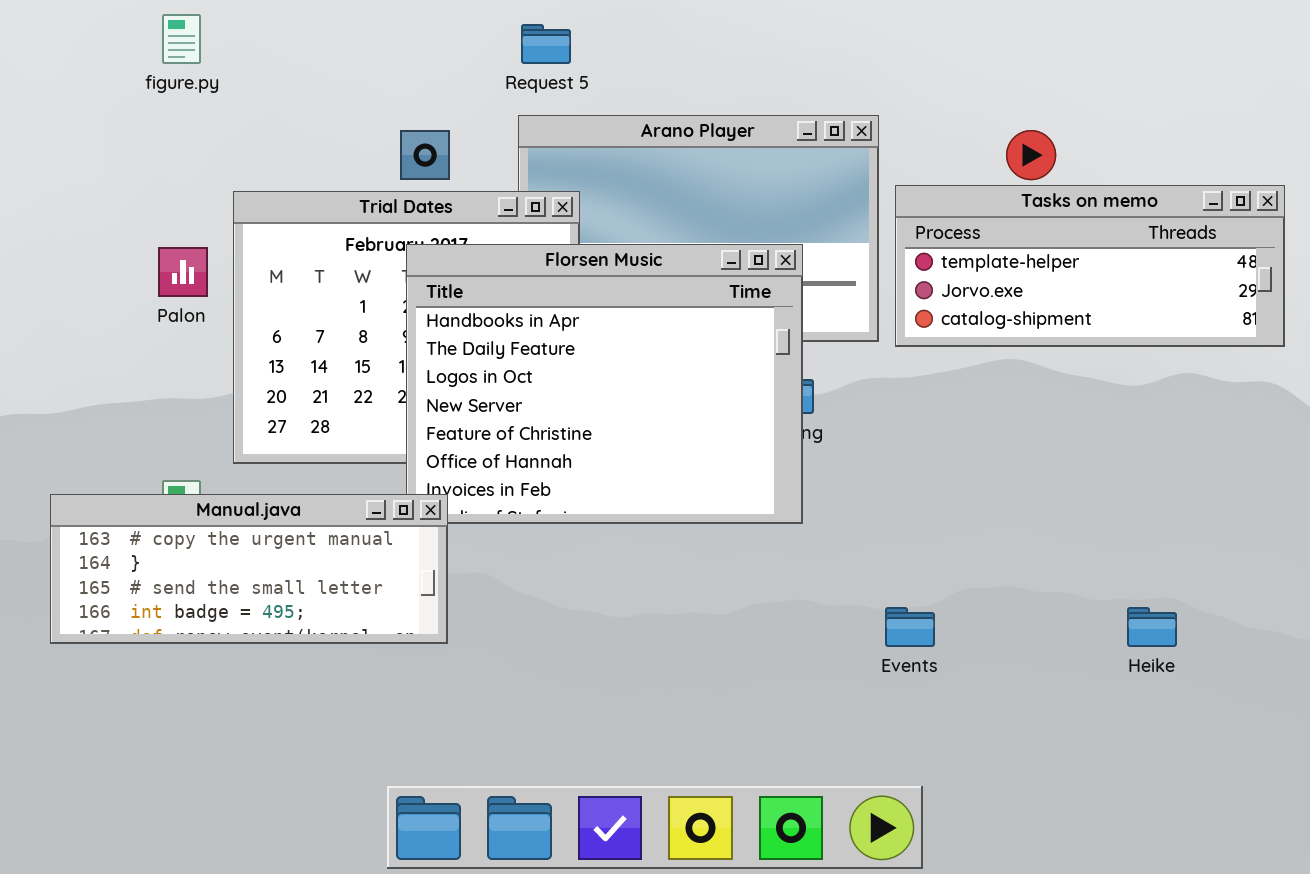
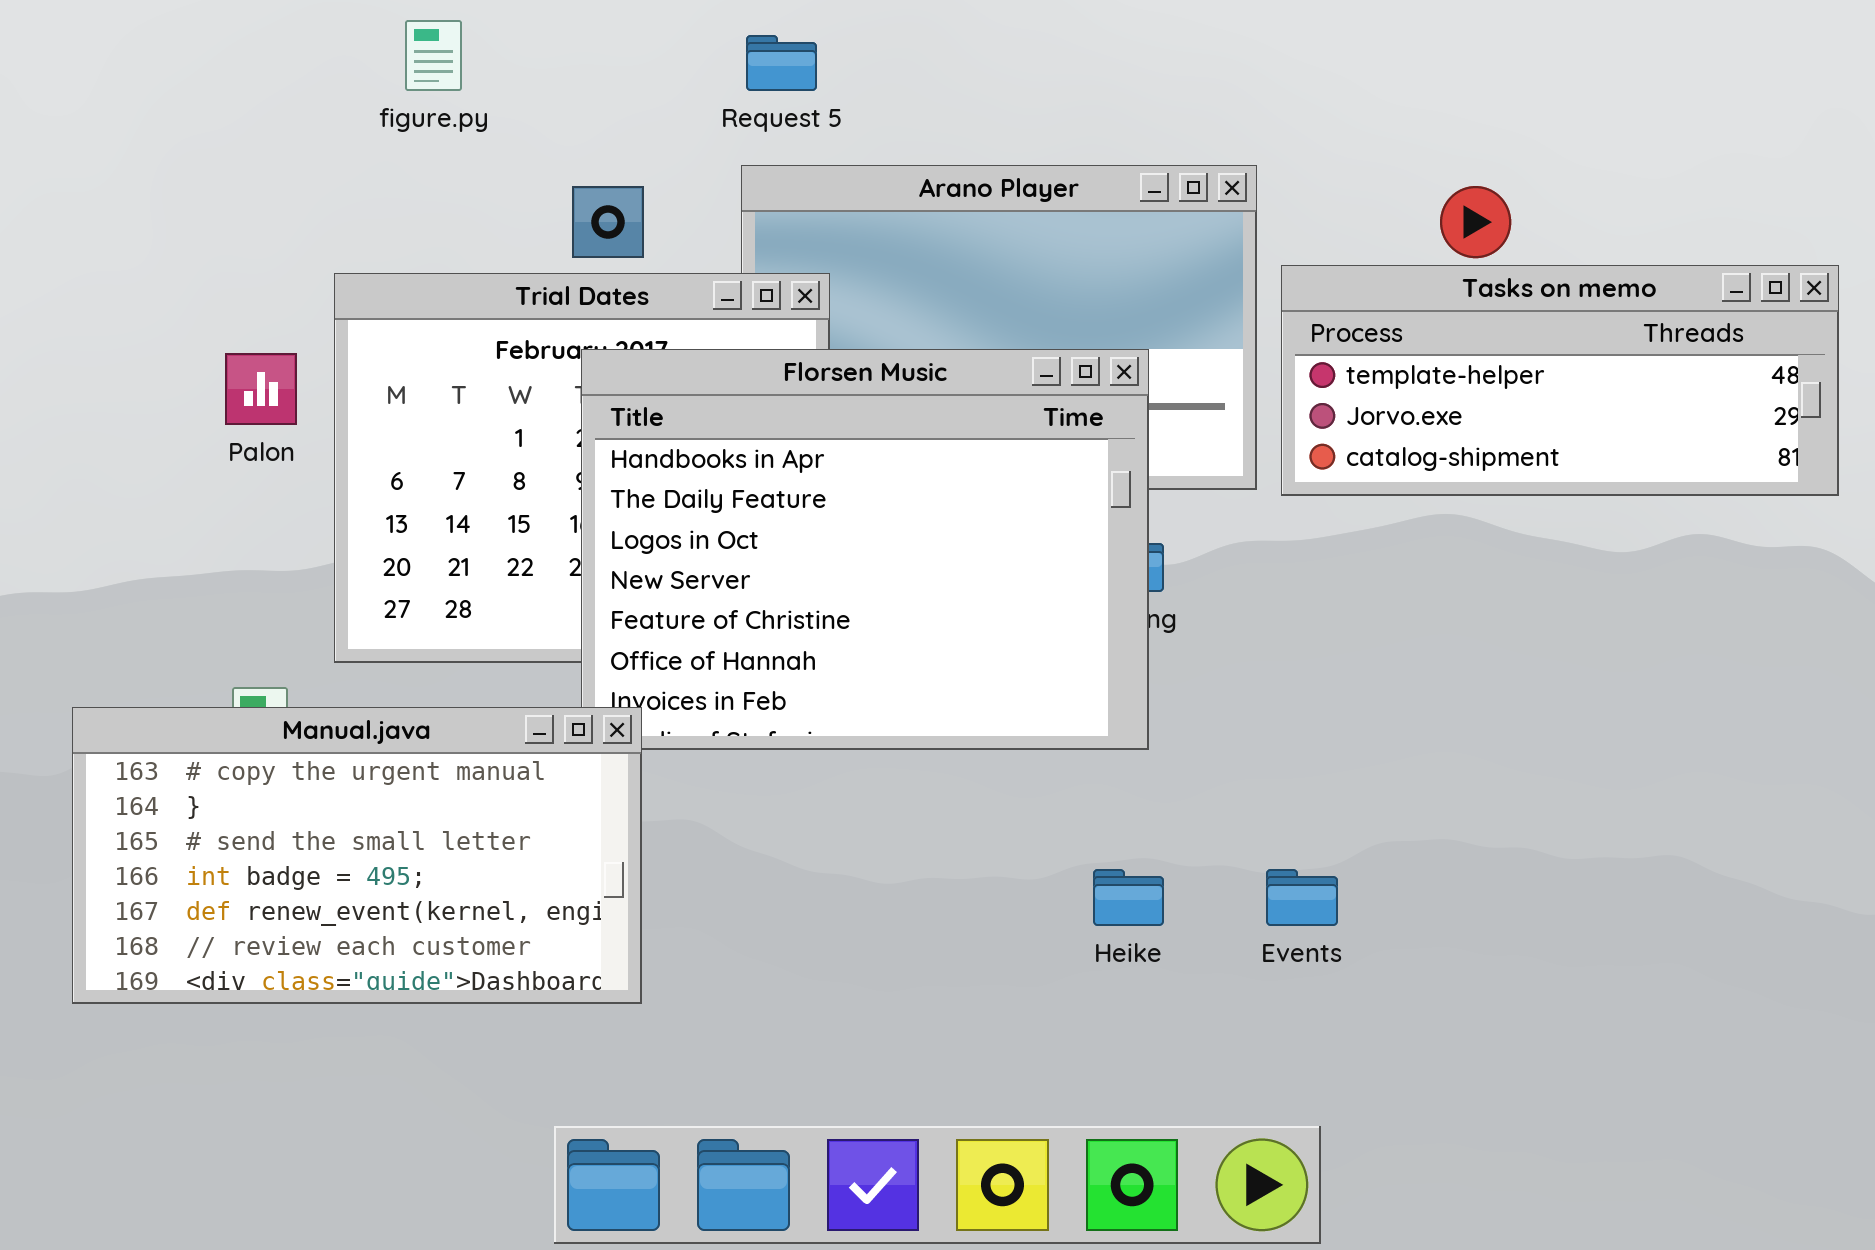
figure.py: [162,14,201,64] -> [405,20,462,91], moved
Manual.java: [50,494,448,644] -> [72,707,642,1004], resized
Heike: [1127,607,1177,647] -> [1093,869,1164,926], moved

